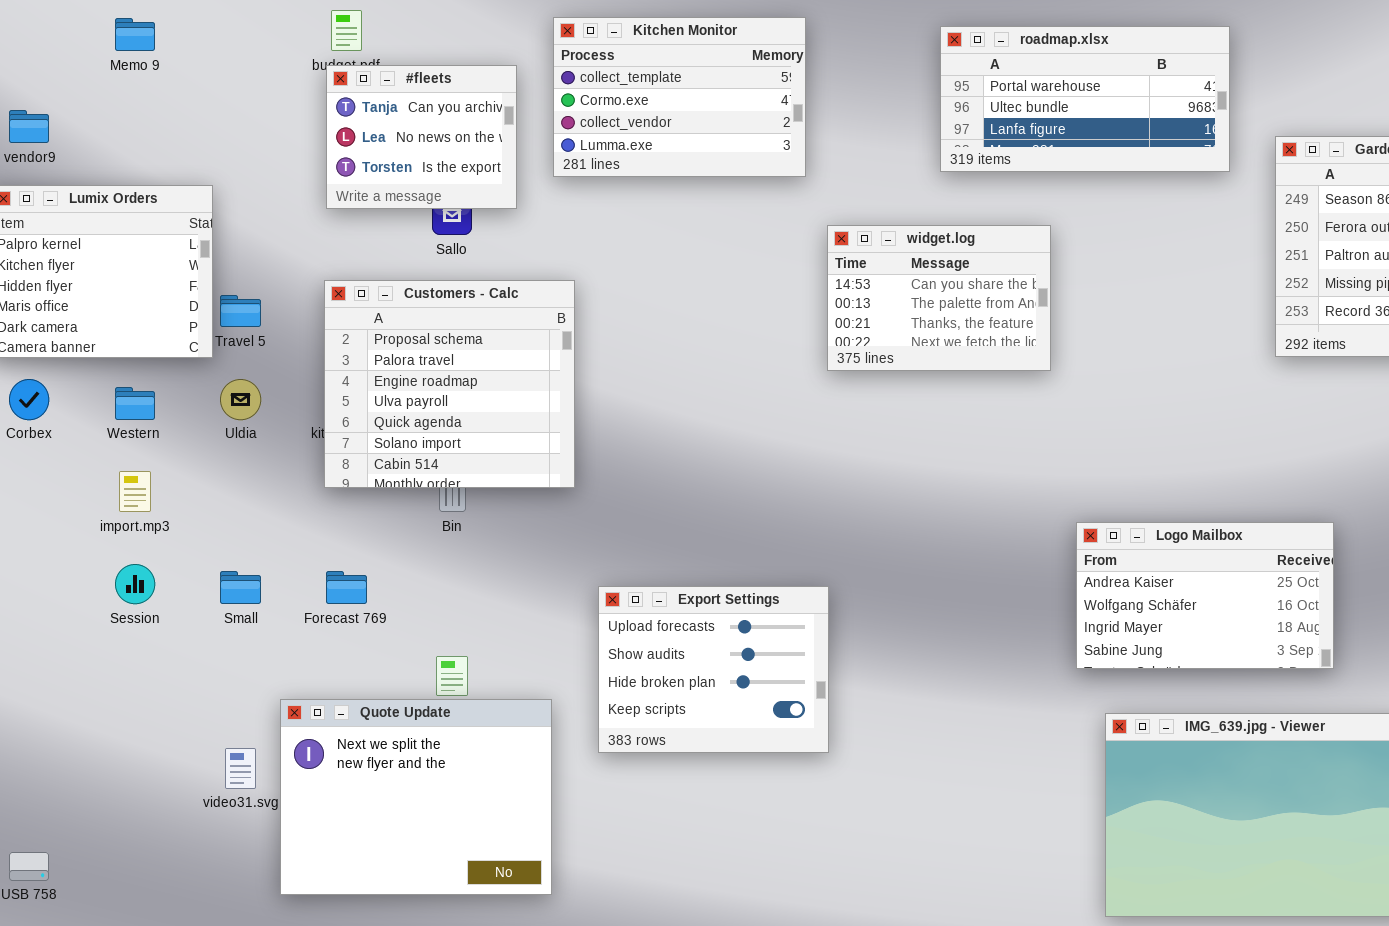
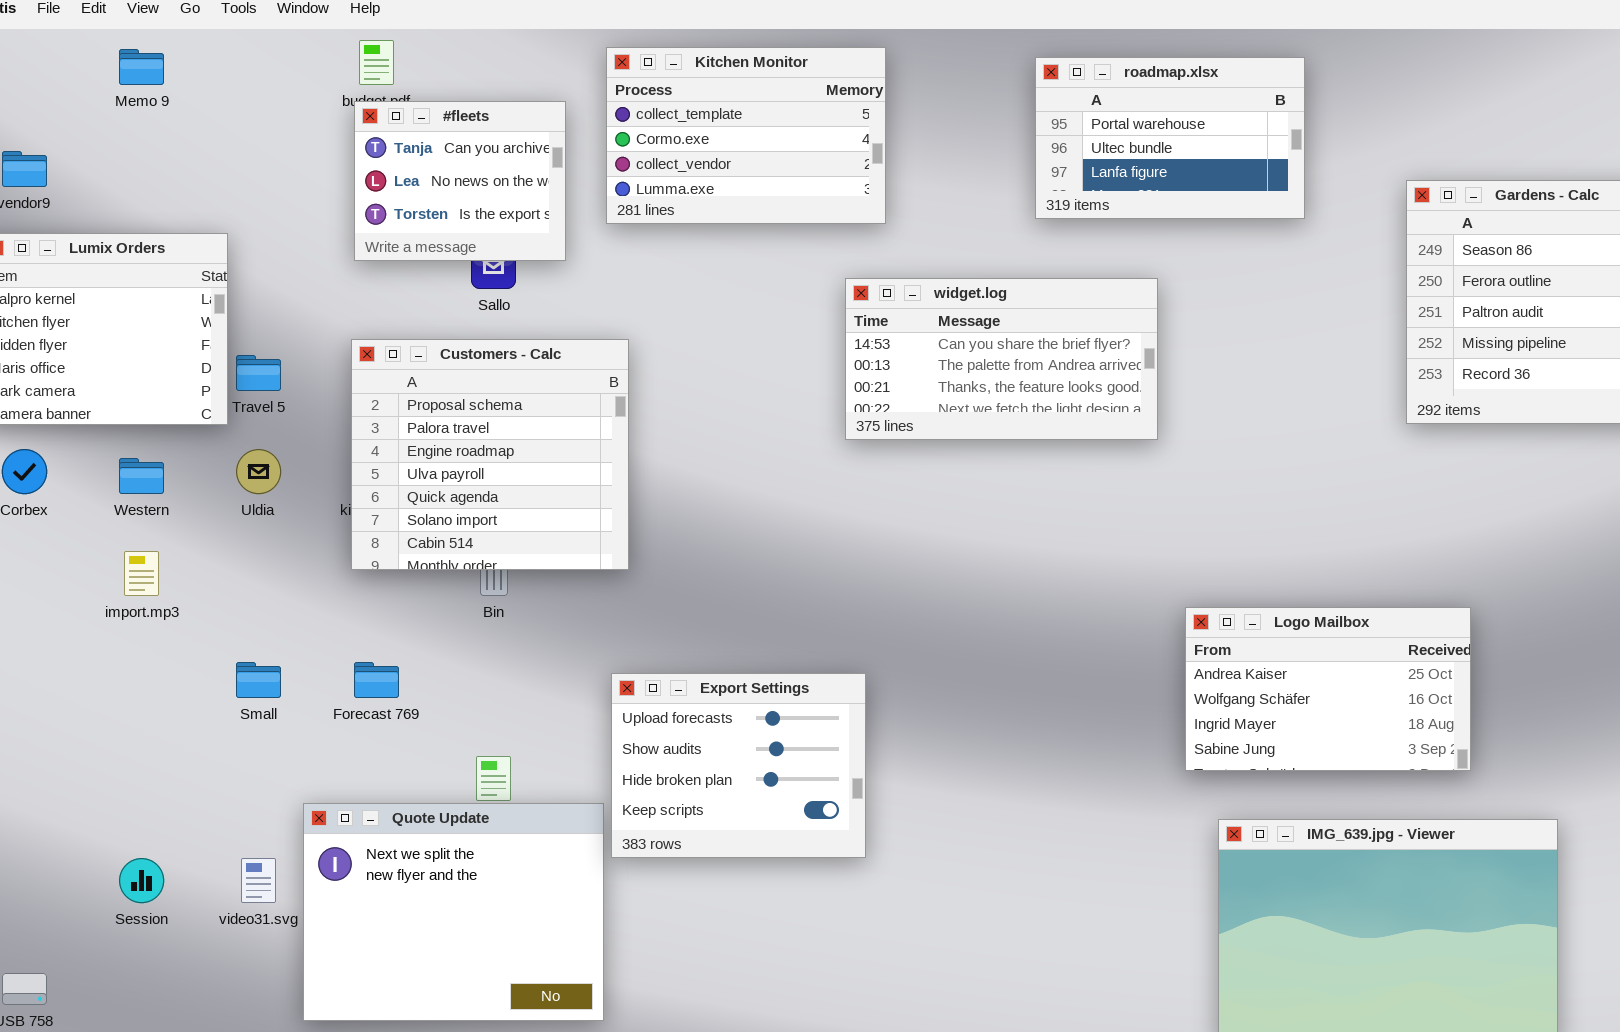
roadmap.xlsx: [940,26,1230,172] -> [1035,57,1305,219], resized
widget.log: [827,225,1051,371] -> [845,278,1158,440], resized
Session: [115,564,155,604] -> [119,858,164,903], moved
Export Settings: [598,586,829,753] -> [611,673,866,858], moved

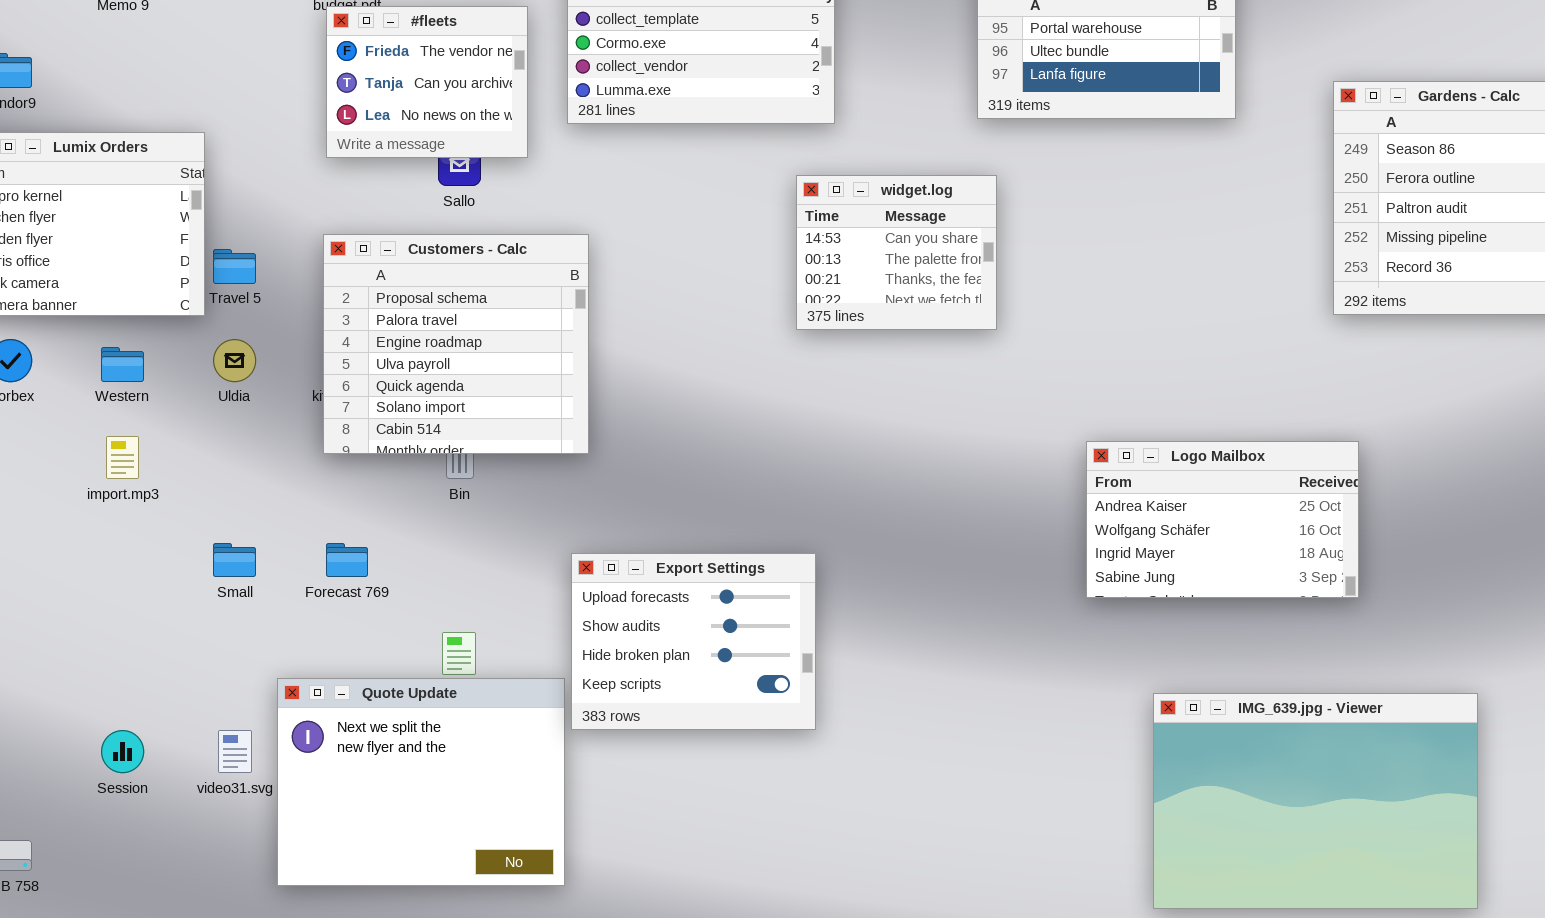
#fleets: [354,101,566,261] -> [326,6,528,158], scrolled up 1 row
widget.log: [845,278,1158,440] -> [796,175,997,330], resized
Logo Mailbox: [1185,607,1471,771] -> [1086,441,1359,598], moved

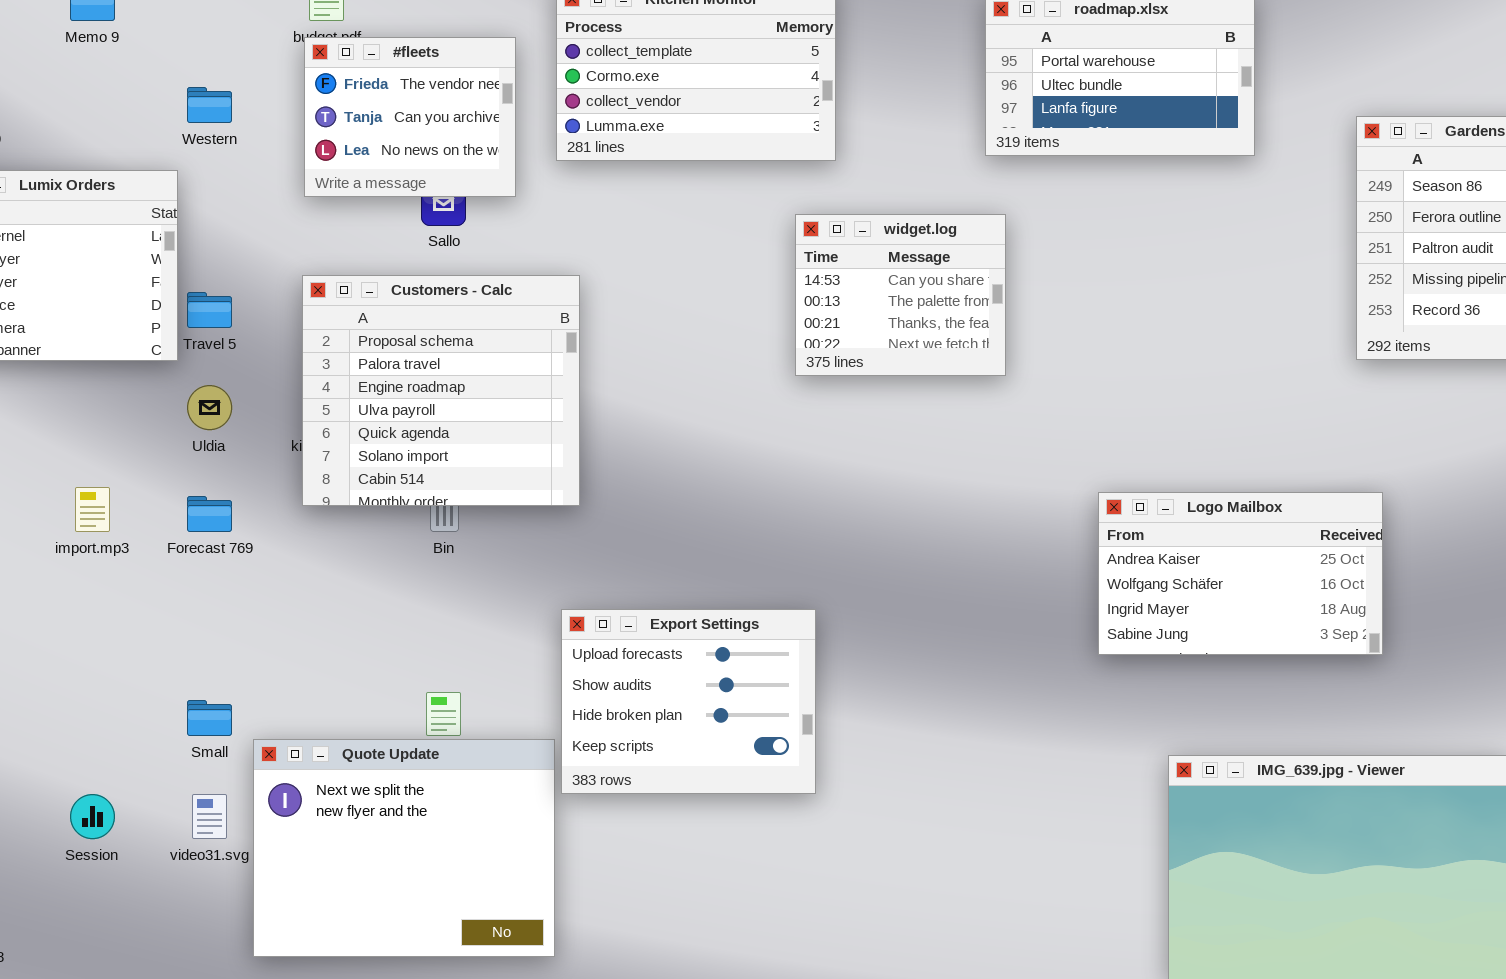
Western: [101,347,144,382] -> [187,87,232,123], moved
Small: [213,543,256,577] -> [187,700,232,736], moved
Forecast 769: [326,543,368,577] -> [187,496,232,532], moved

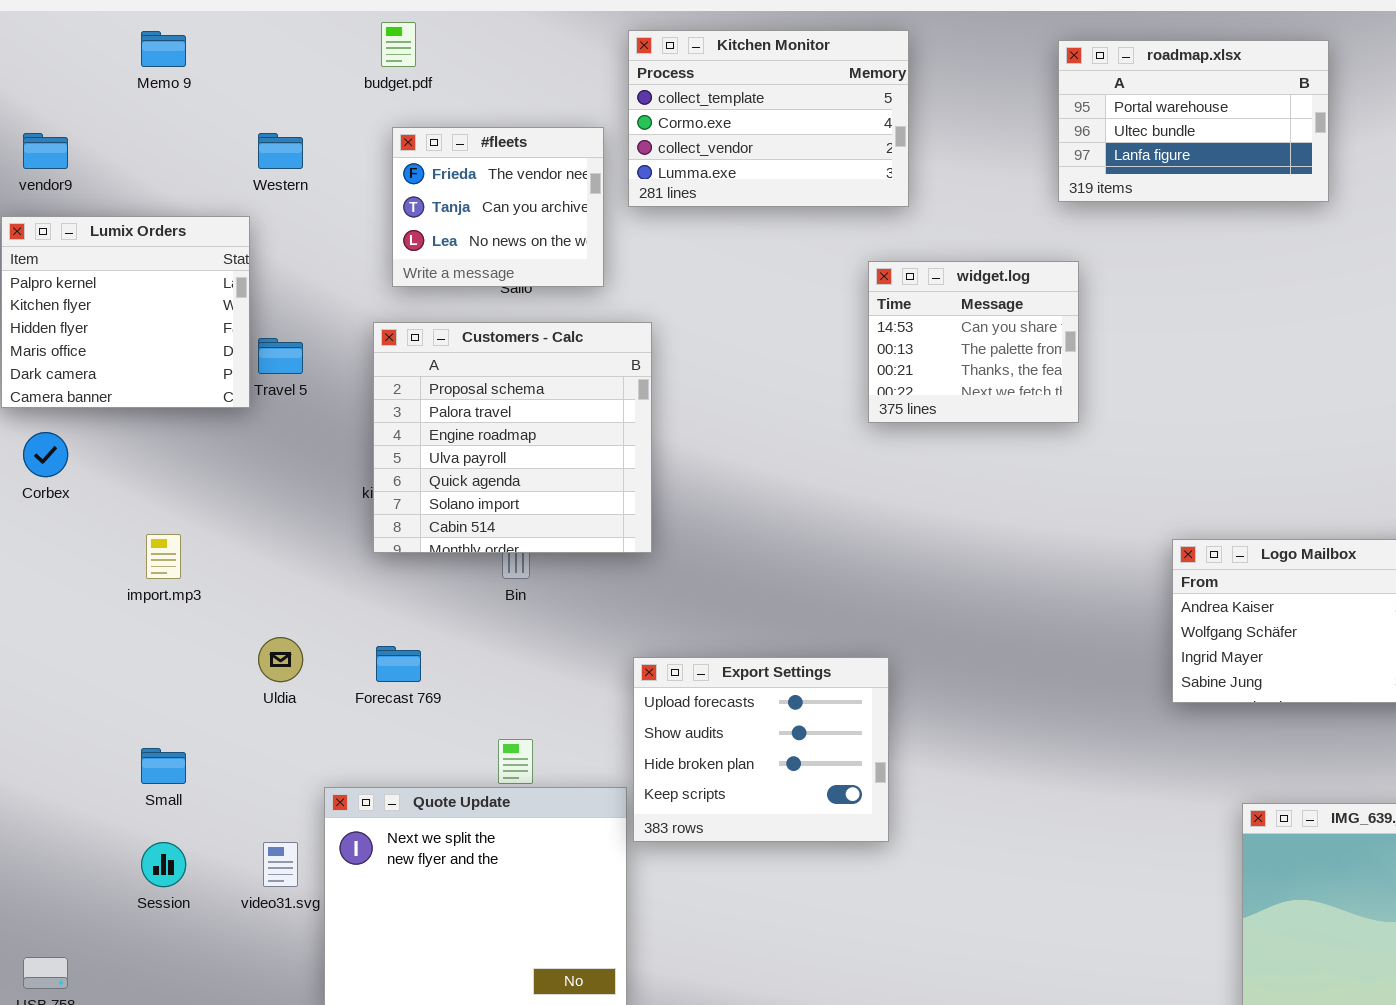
#fleets: [304,37,516,197] -> [392,127,604,287], moved
Uldia: [187,385,232,430] -> [258,637,303,682], moved
Forecast 769: [187,496,232,532] -> [376,646,421,682], moved
Small: [187,700,232,736] -> [141,748,186,784], moved

